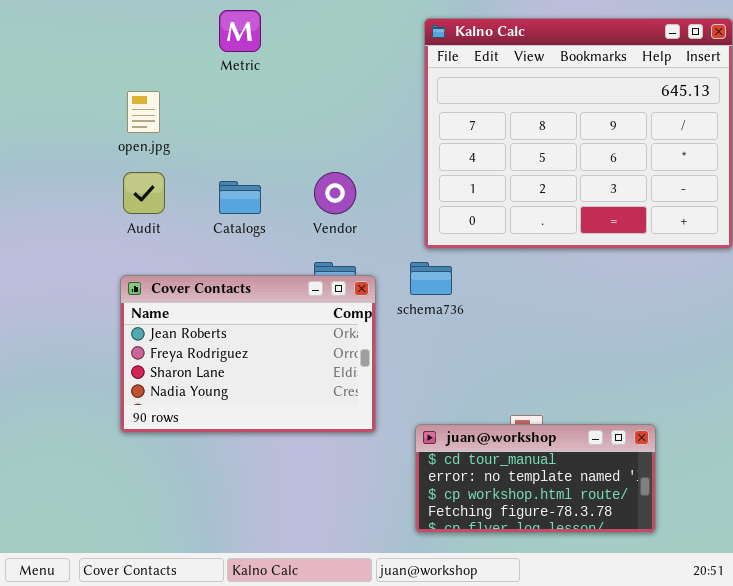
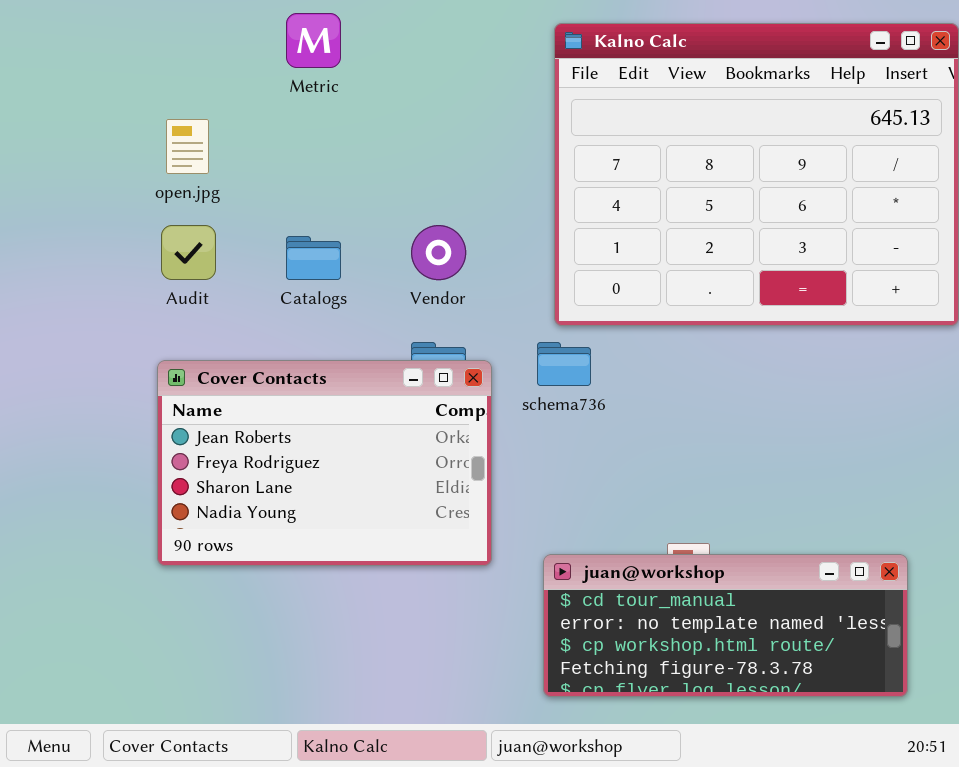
juan@workshop: [415,424,656,533] -> [543,554,908,697], resized

